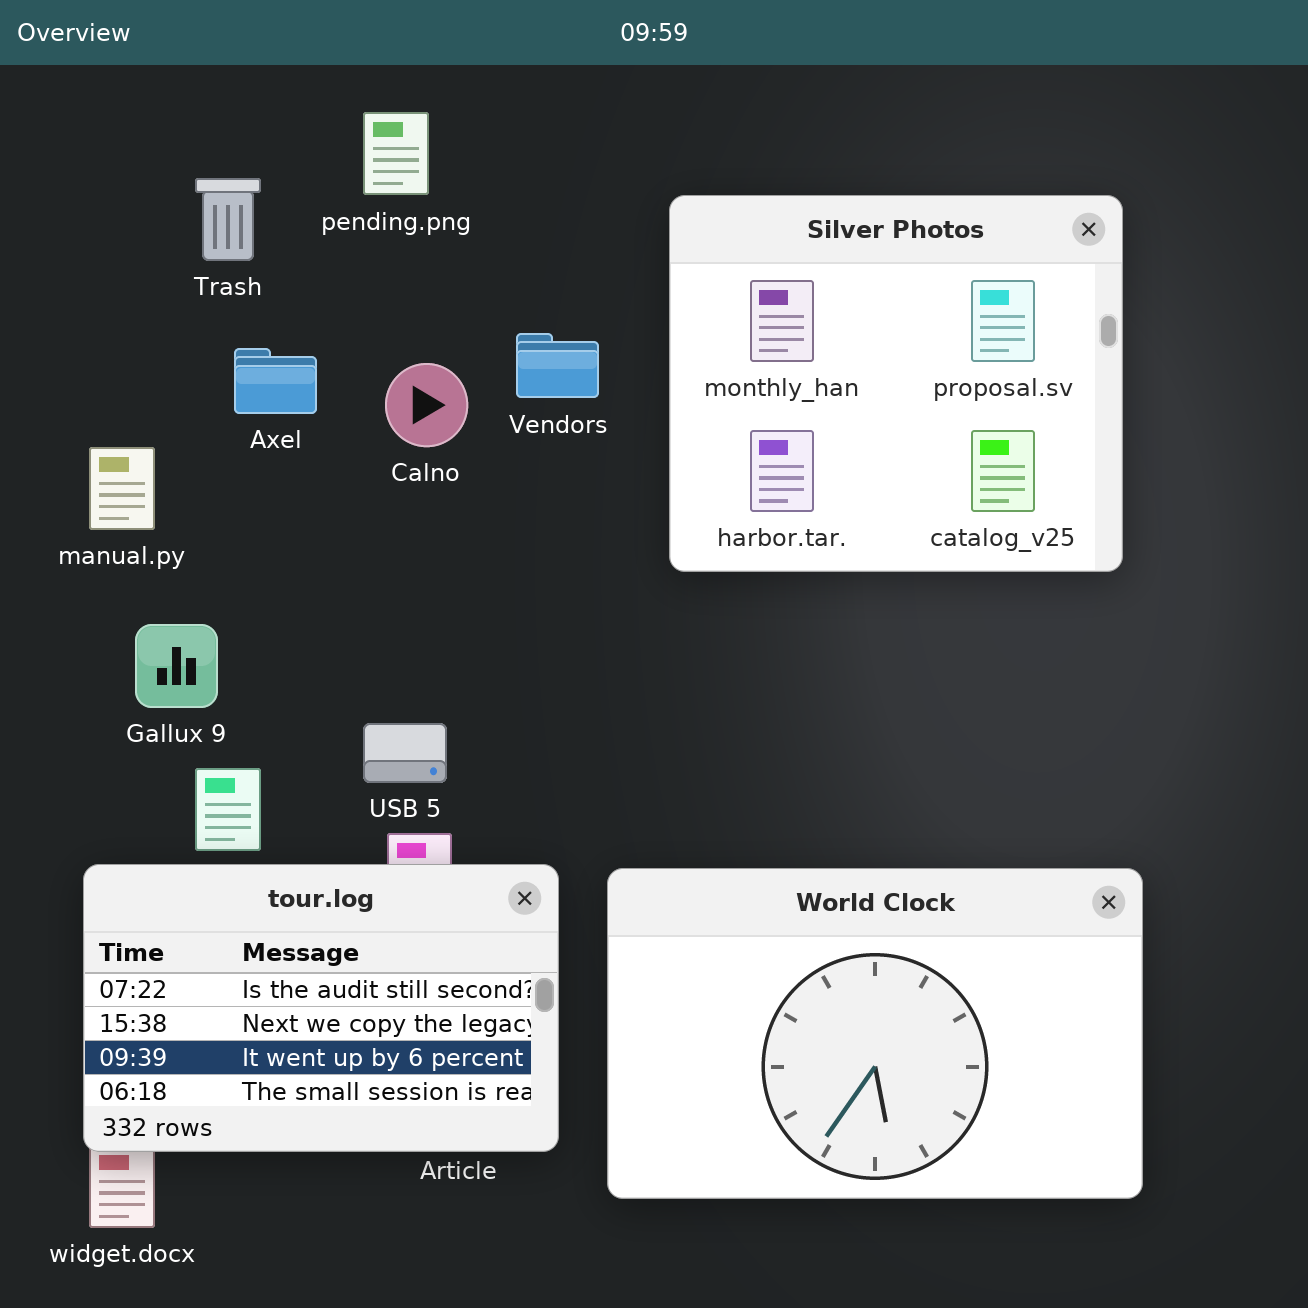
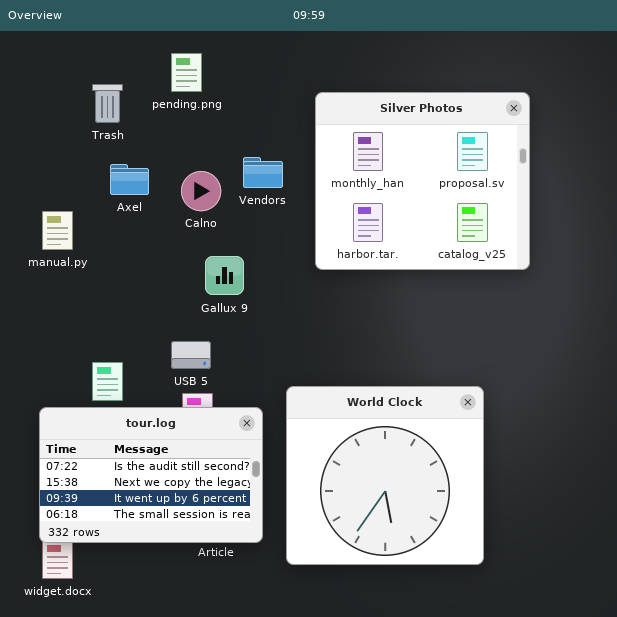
Gallux 9: [135,624,218,708] -> [205,256,244,295], moved
World Clock: [607,868,1143,1199] -> [286,386,484,565], resized

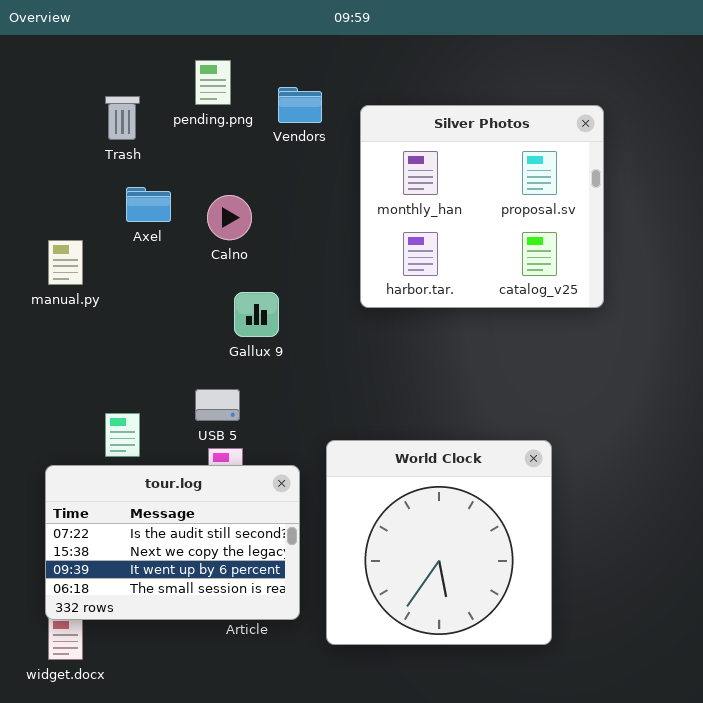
Vendors: [243,157,283,188] -> [278,87,322,123], moved

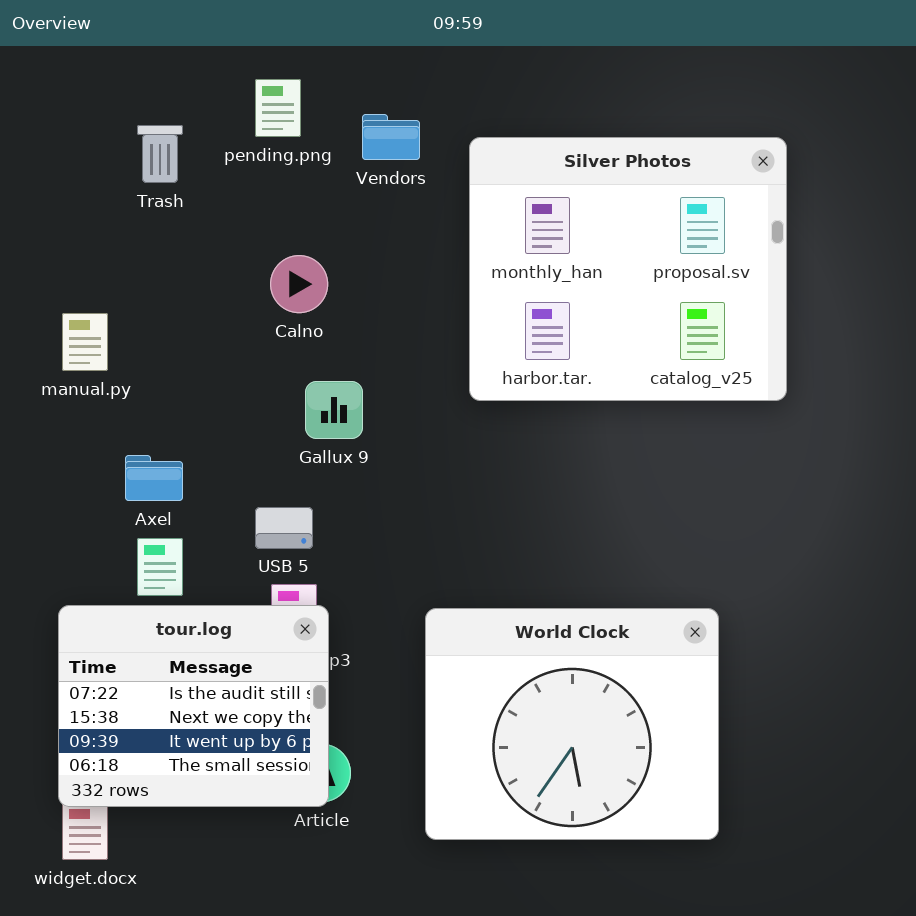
Axel: [126,187,171,222] -> [125,455,183,501], moved
World Clock: [326,440,552,645] -> [425,608,719,840], resized
tour.log: [45,465,300,620] -> [58,605,329,807], resized

